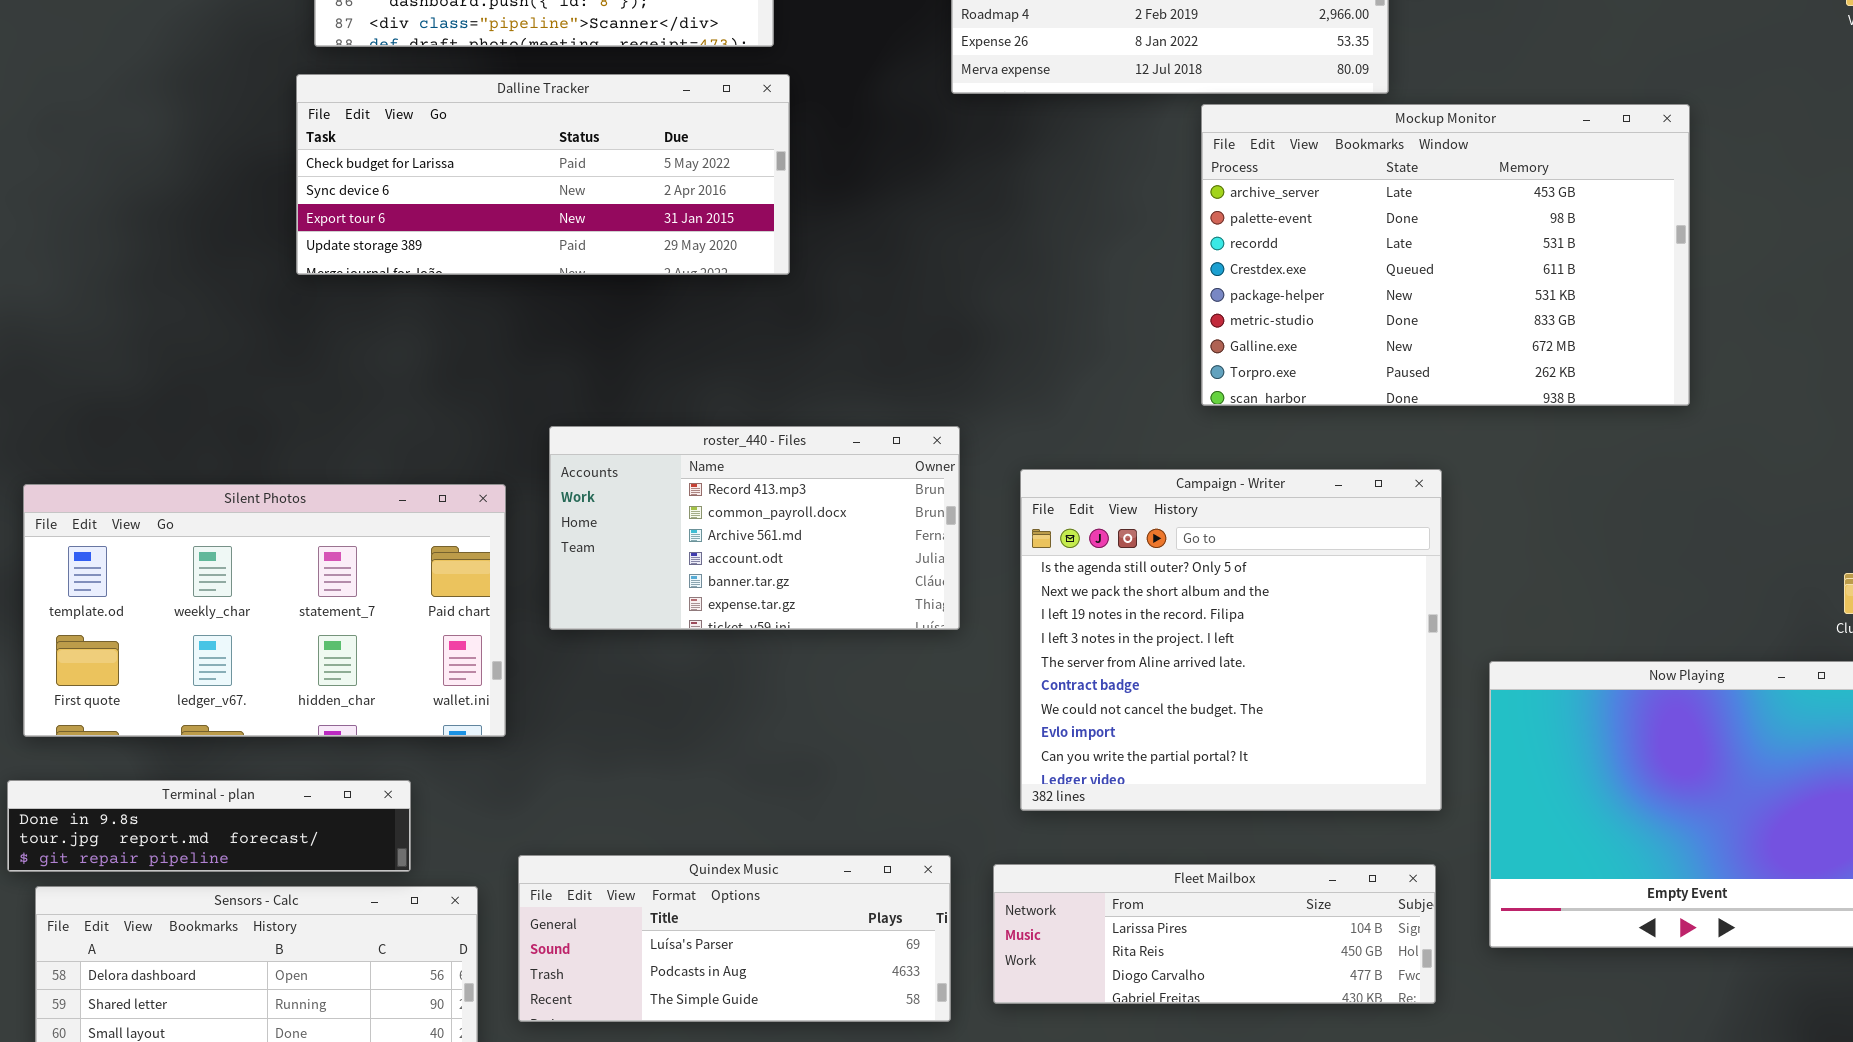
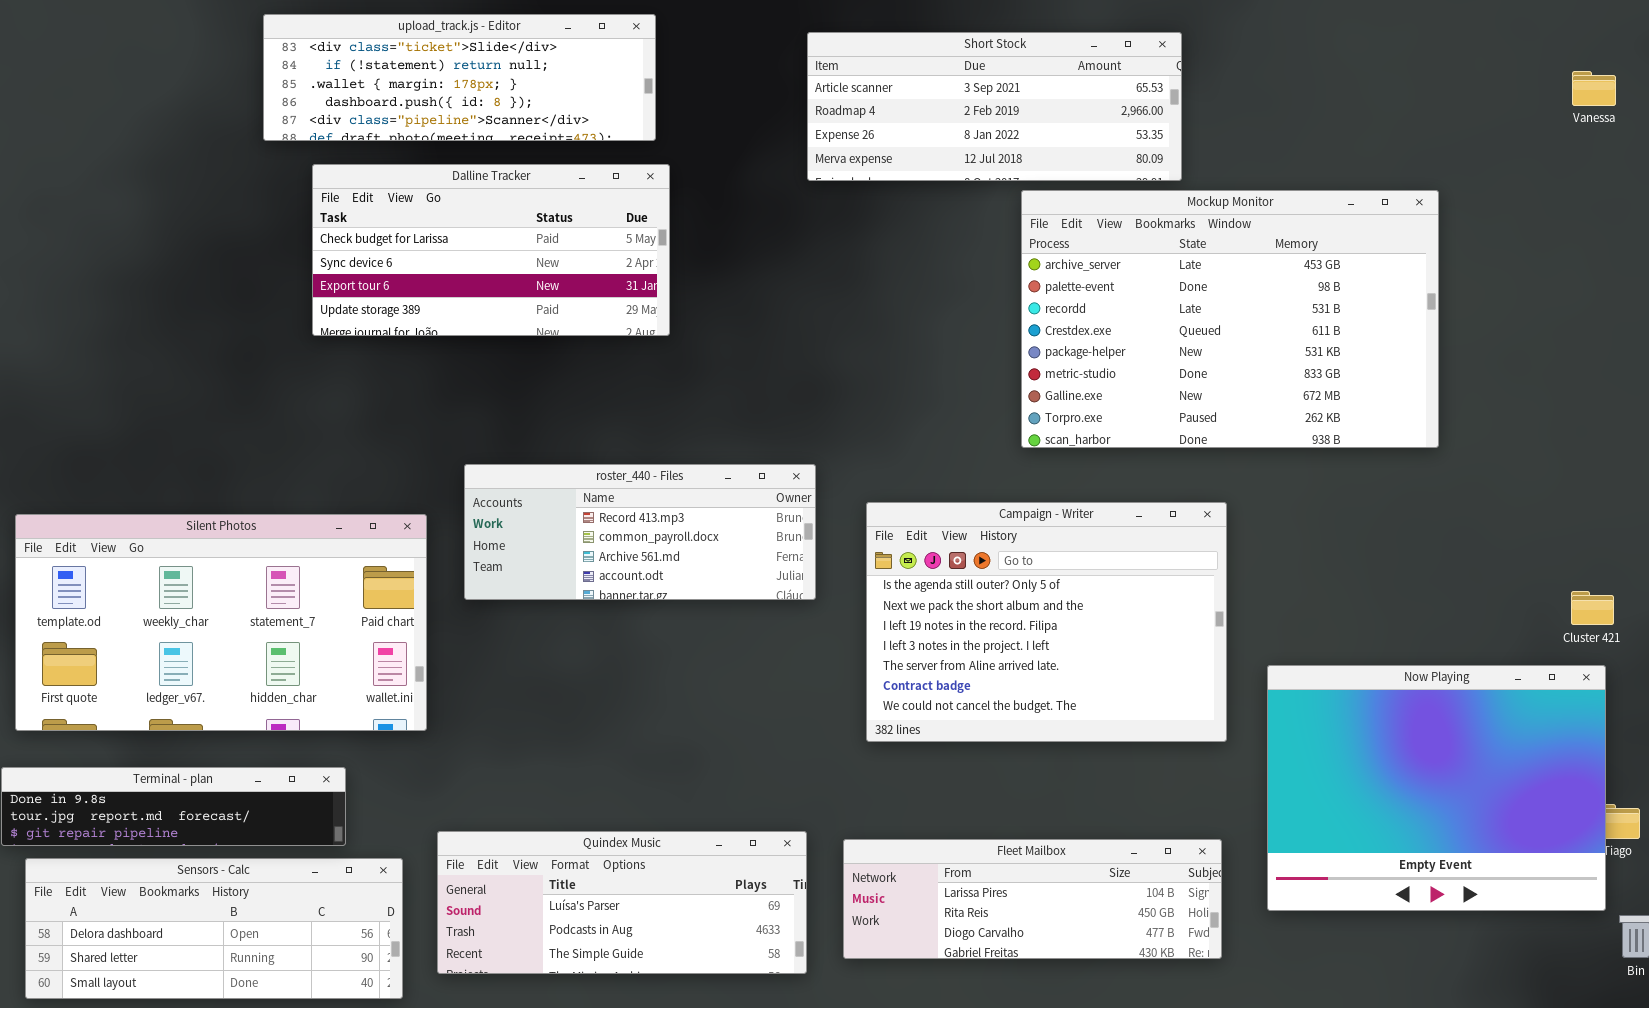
Dalline Tracker: [296,74,790,275] -> [312,164,670,336], resized
roster_440 - Files: [549,426,960,630] -> [464,464,816,600], resized
Campaign - Writer: [1020,469,1442,811] -> [866,502,1227,742], resized

